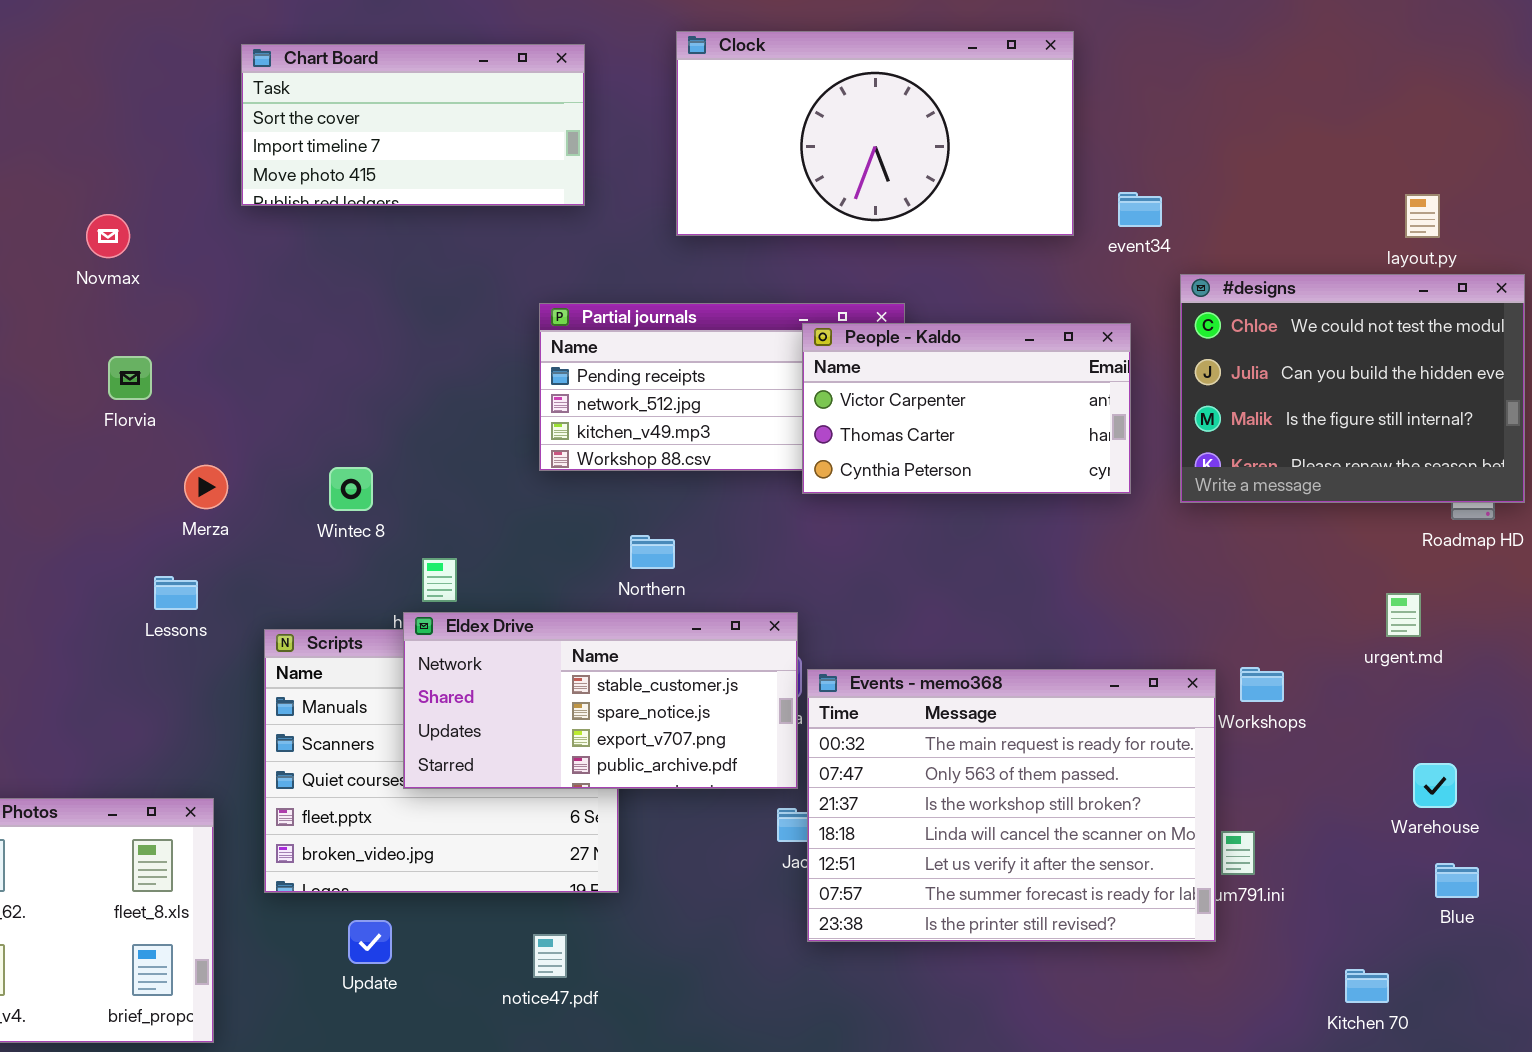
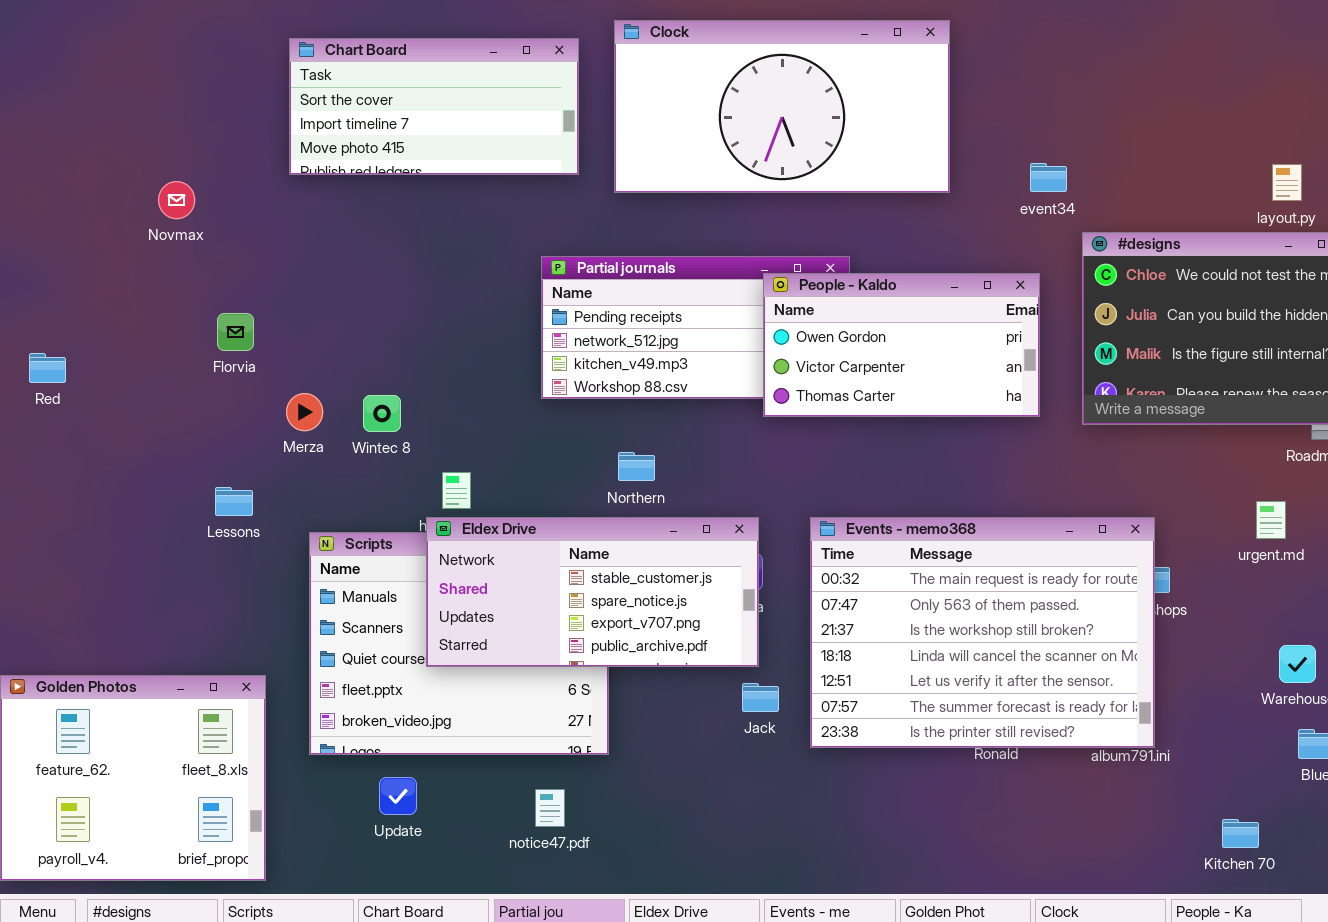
Clock: [676,31,1074,236] -> [614,20,950,193], moved
People - Kaldo: [802,323,1131,494] -> [763,273,1040,417], scrolled up 1 row
Florvia: [108,356,152,400] -> [217,313,254,351], moved
Merza: [184,465,228,509] -> [286,393,323,431], moved
Events - memo368: [807,669,1216,942] -> [810,517,1155,748], moved

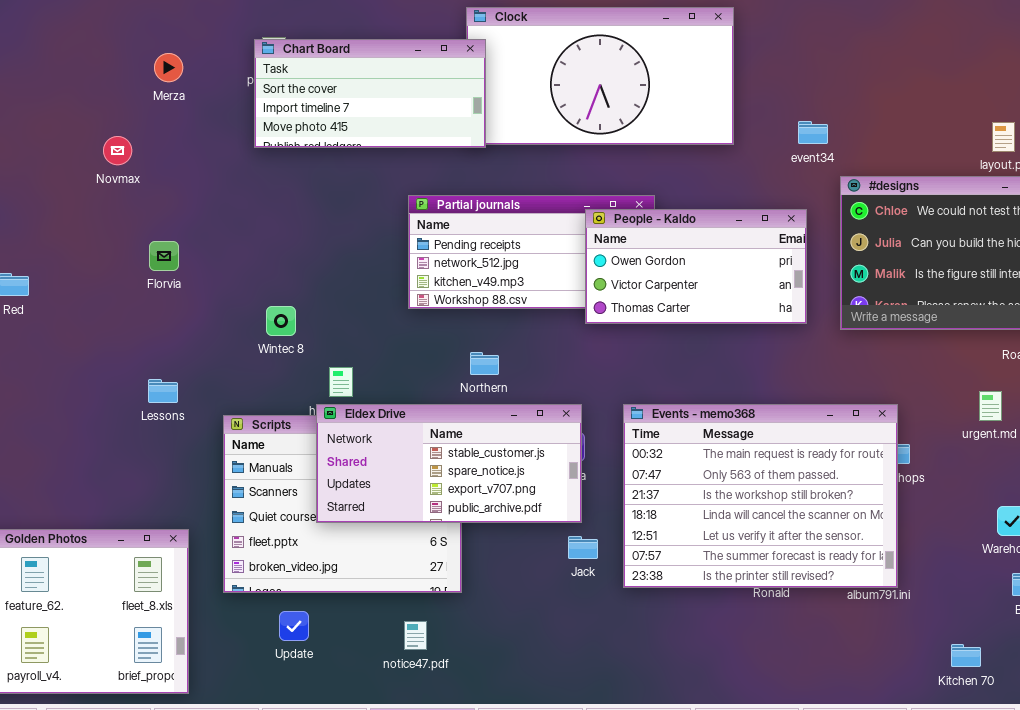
Chart Board: [289,38,579,175] -> [254,39,486,148], moved
Merza: [286,393,323,431] -> [154,53,183,82], moved

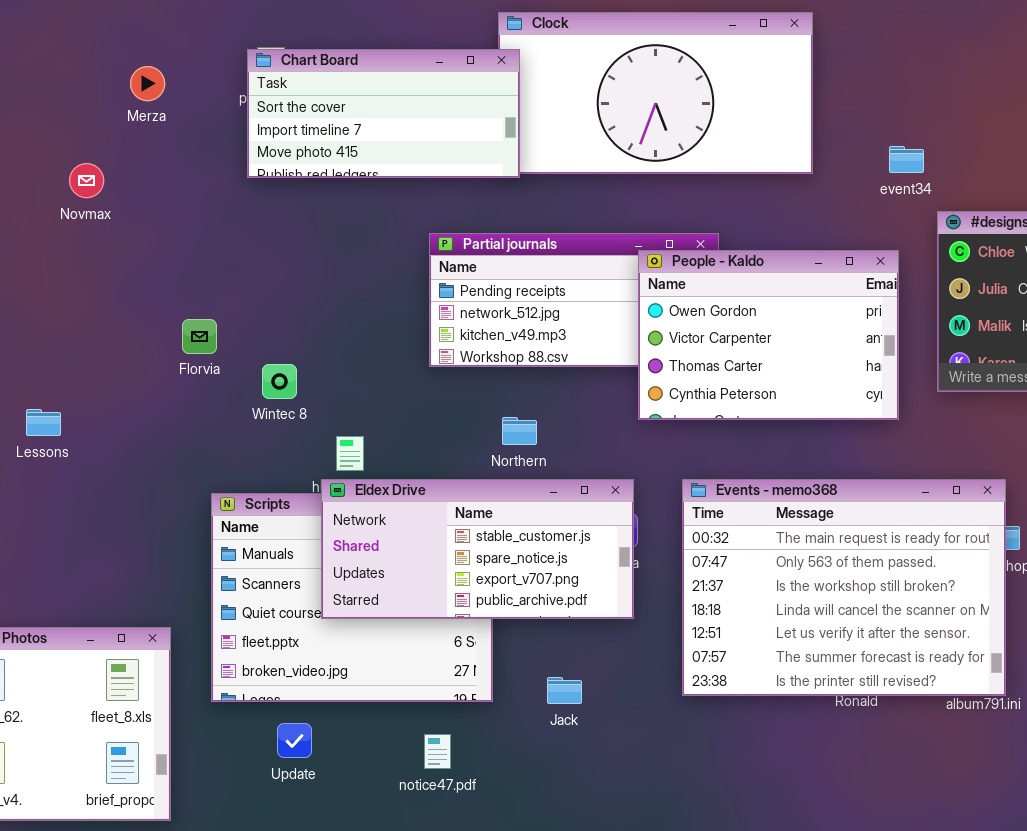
People - Kaldo: [585,209,807,324] -> [638,250,899,420], resized
Florvia: [149,241,179,271] -> [182,319,217,354], moved
Lessons: [148,379,178,403] -> [26,409,61,436], moved
Jack: [568,536,598,559] -> [547,677,582,704], moved

